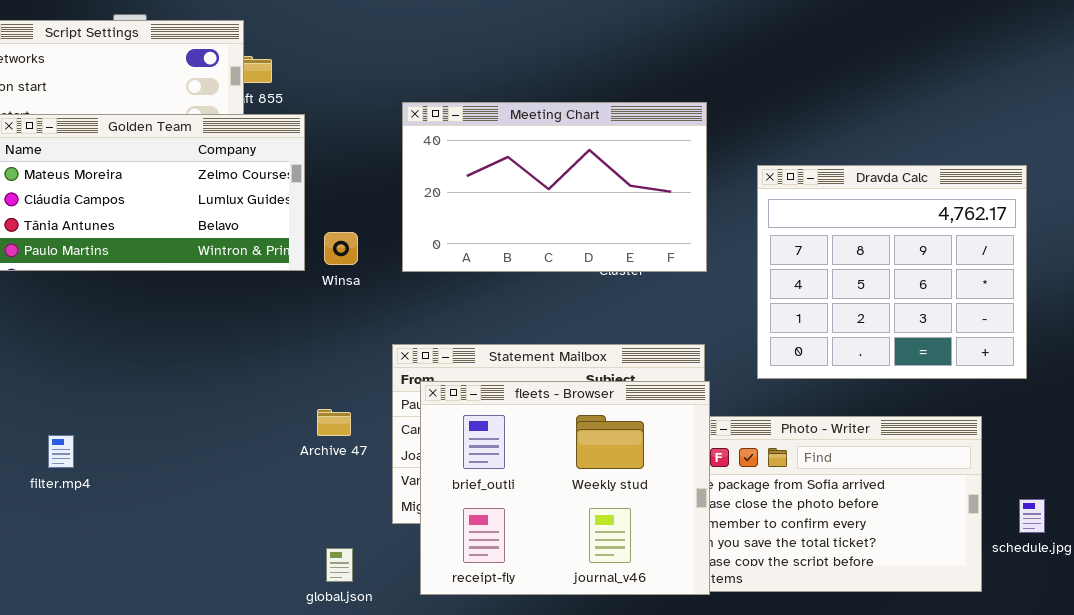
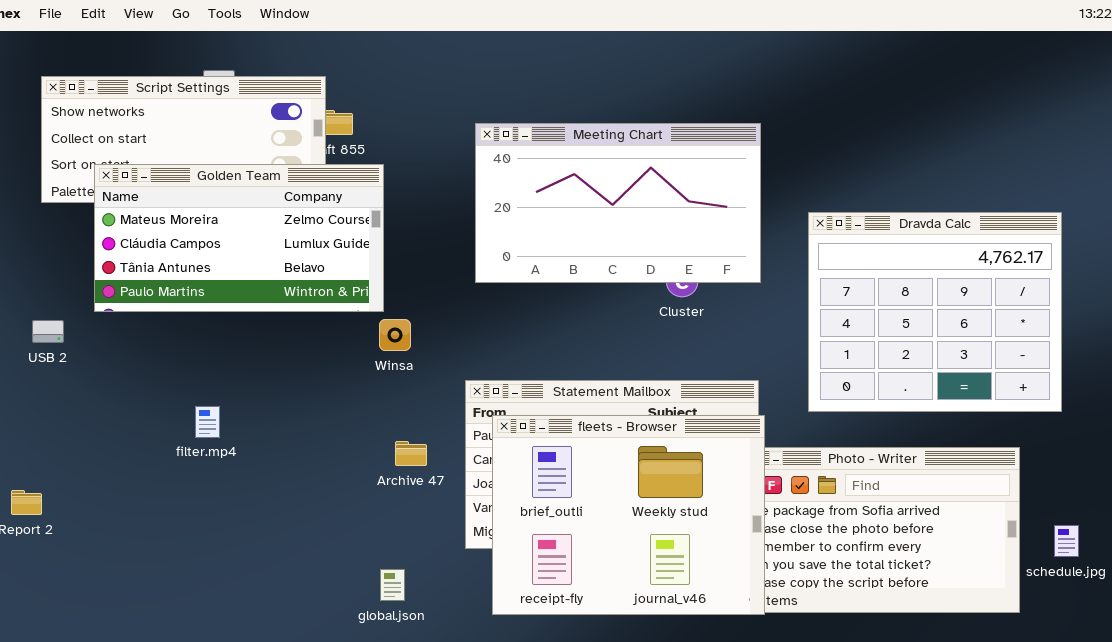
Meeting Chart: [402,102,707,272] -> [475,123,761,283], moved
Winsa: [324,232,358,265] -> [379,319,411,351], moved
filter.mp4: [48,435,74,468] -> [195,406,220,438], moved
global.json: [326,548,353,582] -> [380,569,405,601], moved

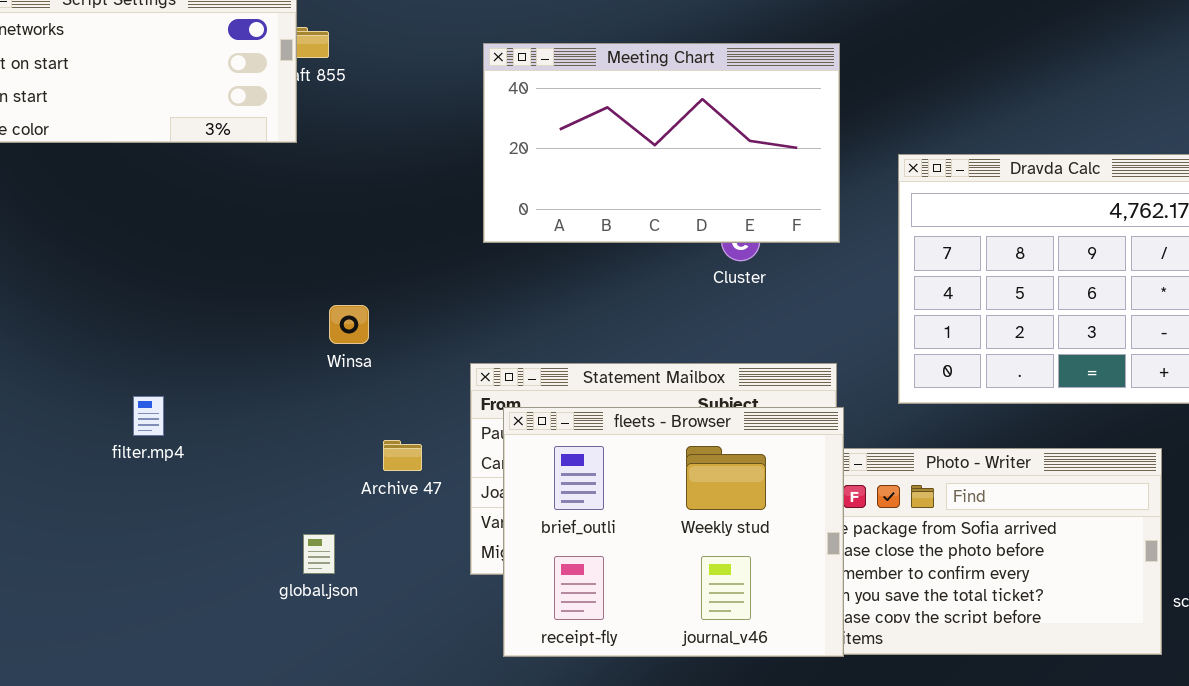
Golden Team: [94,164,384,312] -> none, closed
Winsa: [379,319,411,351] -> [329,305,369,344], moved
global.json: [380,569,405,601] -> [303,534,335,574], moved

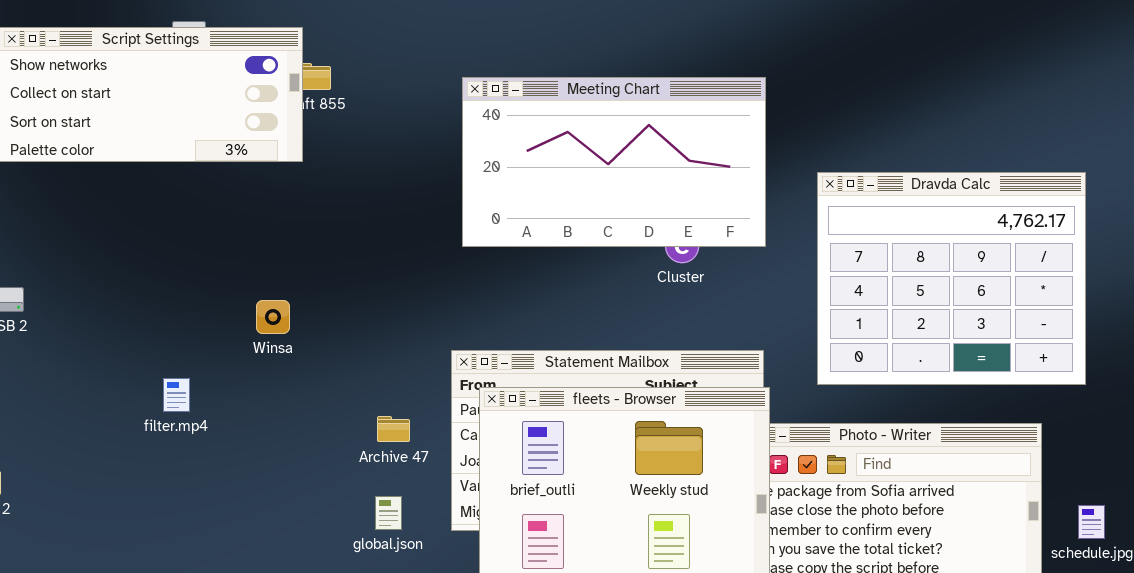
Winsa: [329,305,369,344] -> [256,300,290,334], moved
global.json: [303,534,335,574] -> [375,496,402,530], moved

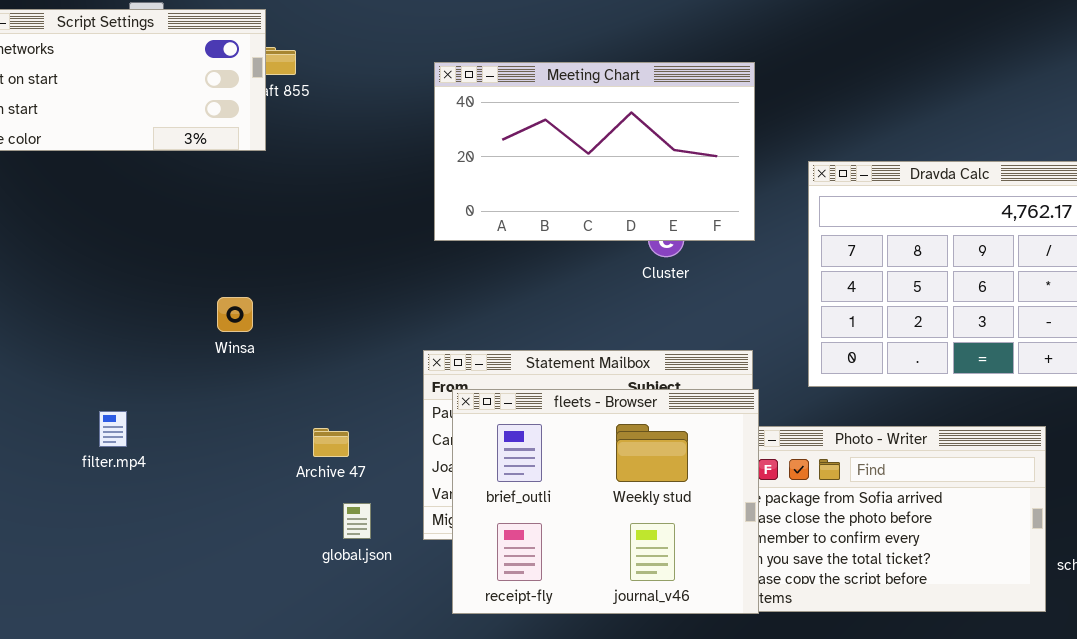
filter.mp4: [163,378,190,412] -> [99,411,127,447], moved
Archive 47: [377,416,410,442] -> [313,428,349,457], moved

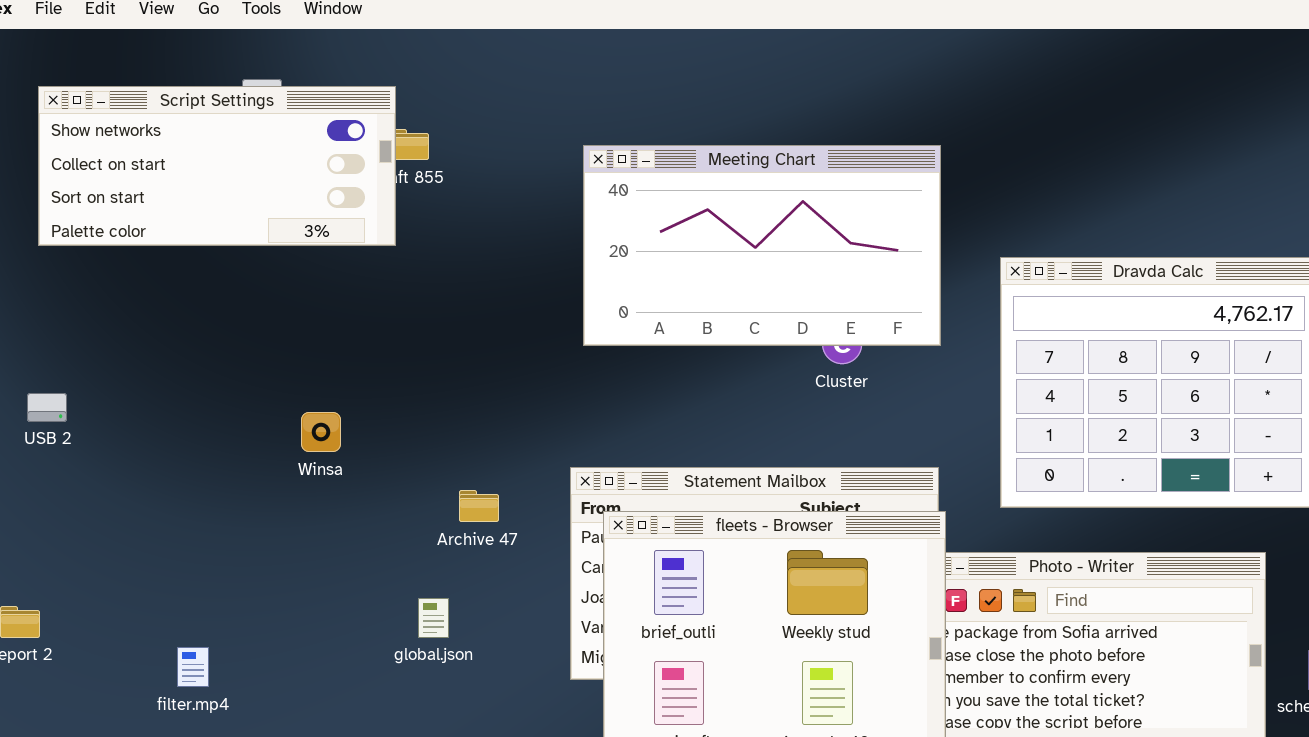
Winsa: [217,297,253,332] -> [301,412,341,452], moved
filter.mp4: [99,411,127,447] -> [177,647,209,687], moved
Archive 47: [313,428,349,457] -> [459,490,499,522], moved
global.json: [343,503,371,539] -> [418,598,449,638], moved

